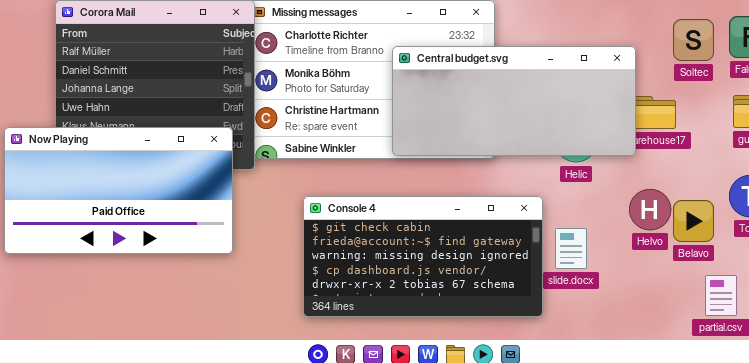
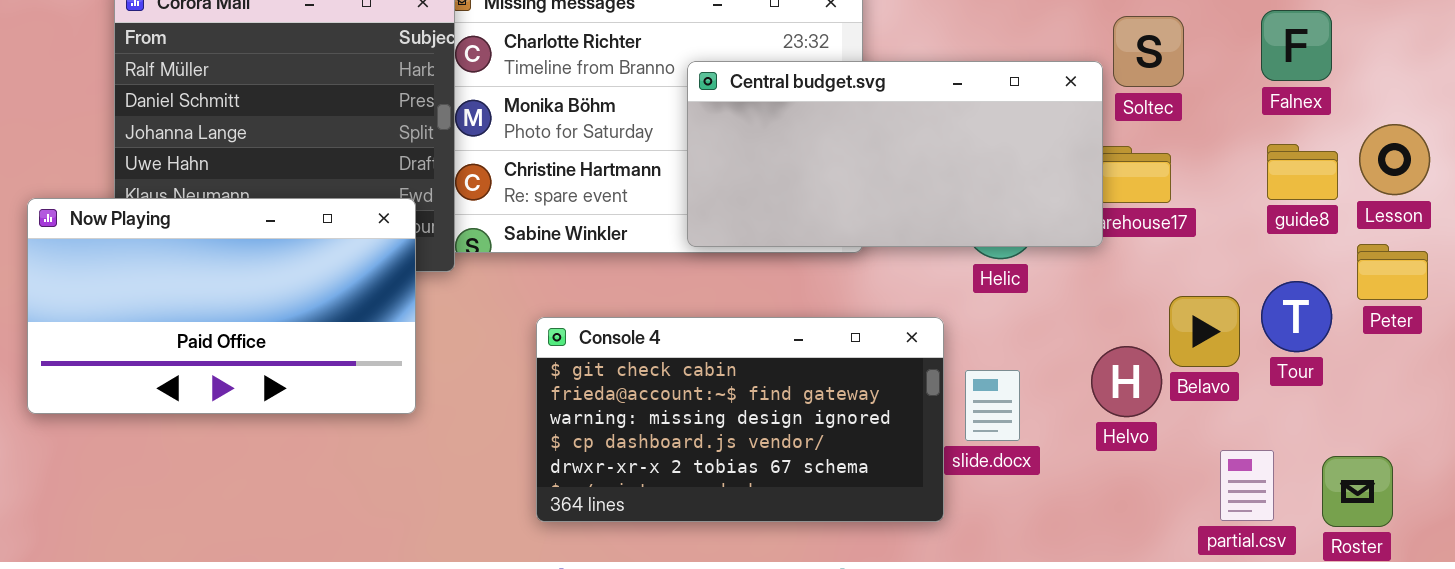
Soltec: [673,19,714,61] -> [1113,16,1184,87], moved
Helvo: [629,189,671,230] -> [1091,346,1162,417], moved
Belavo: [673,200,714,242] -> [1169,296,1240,367], moved

